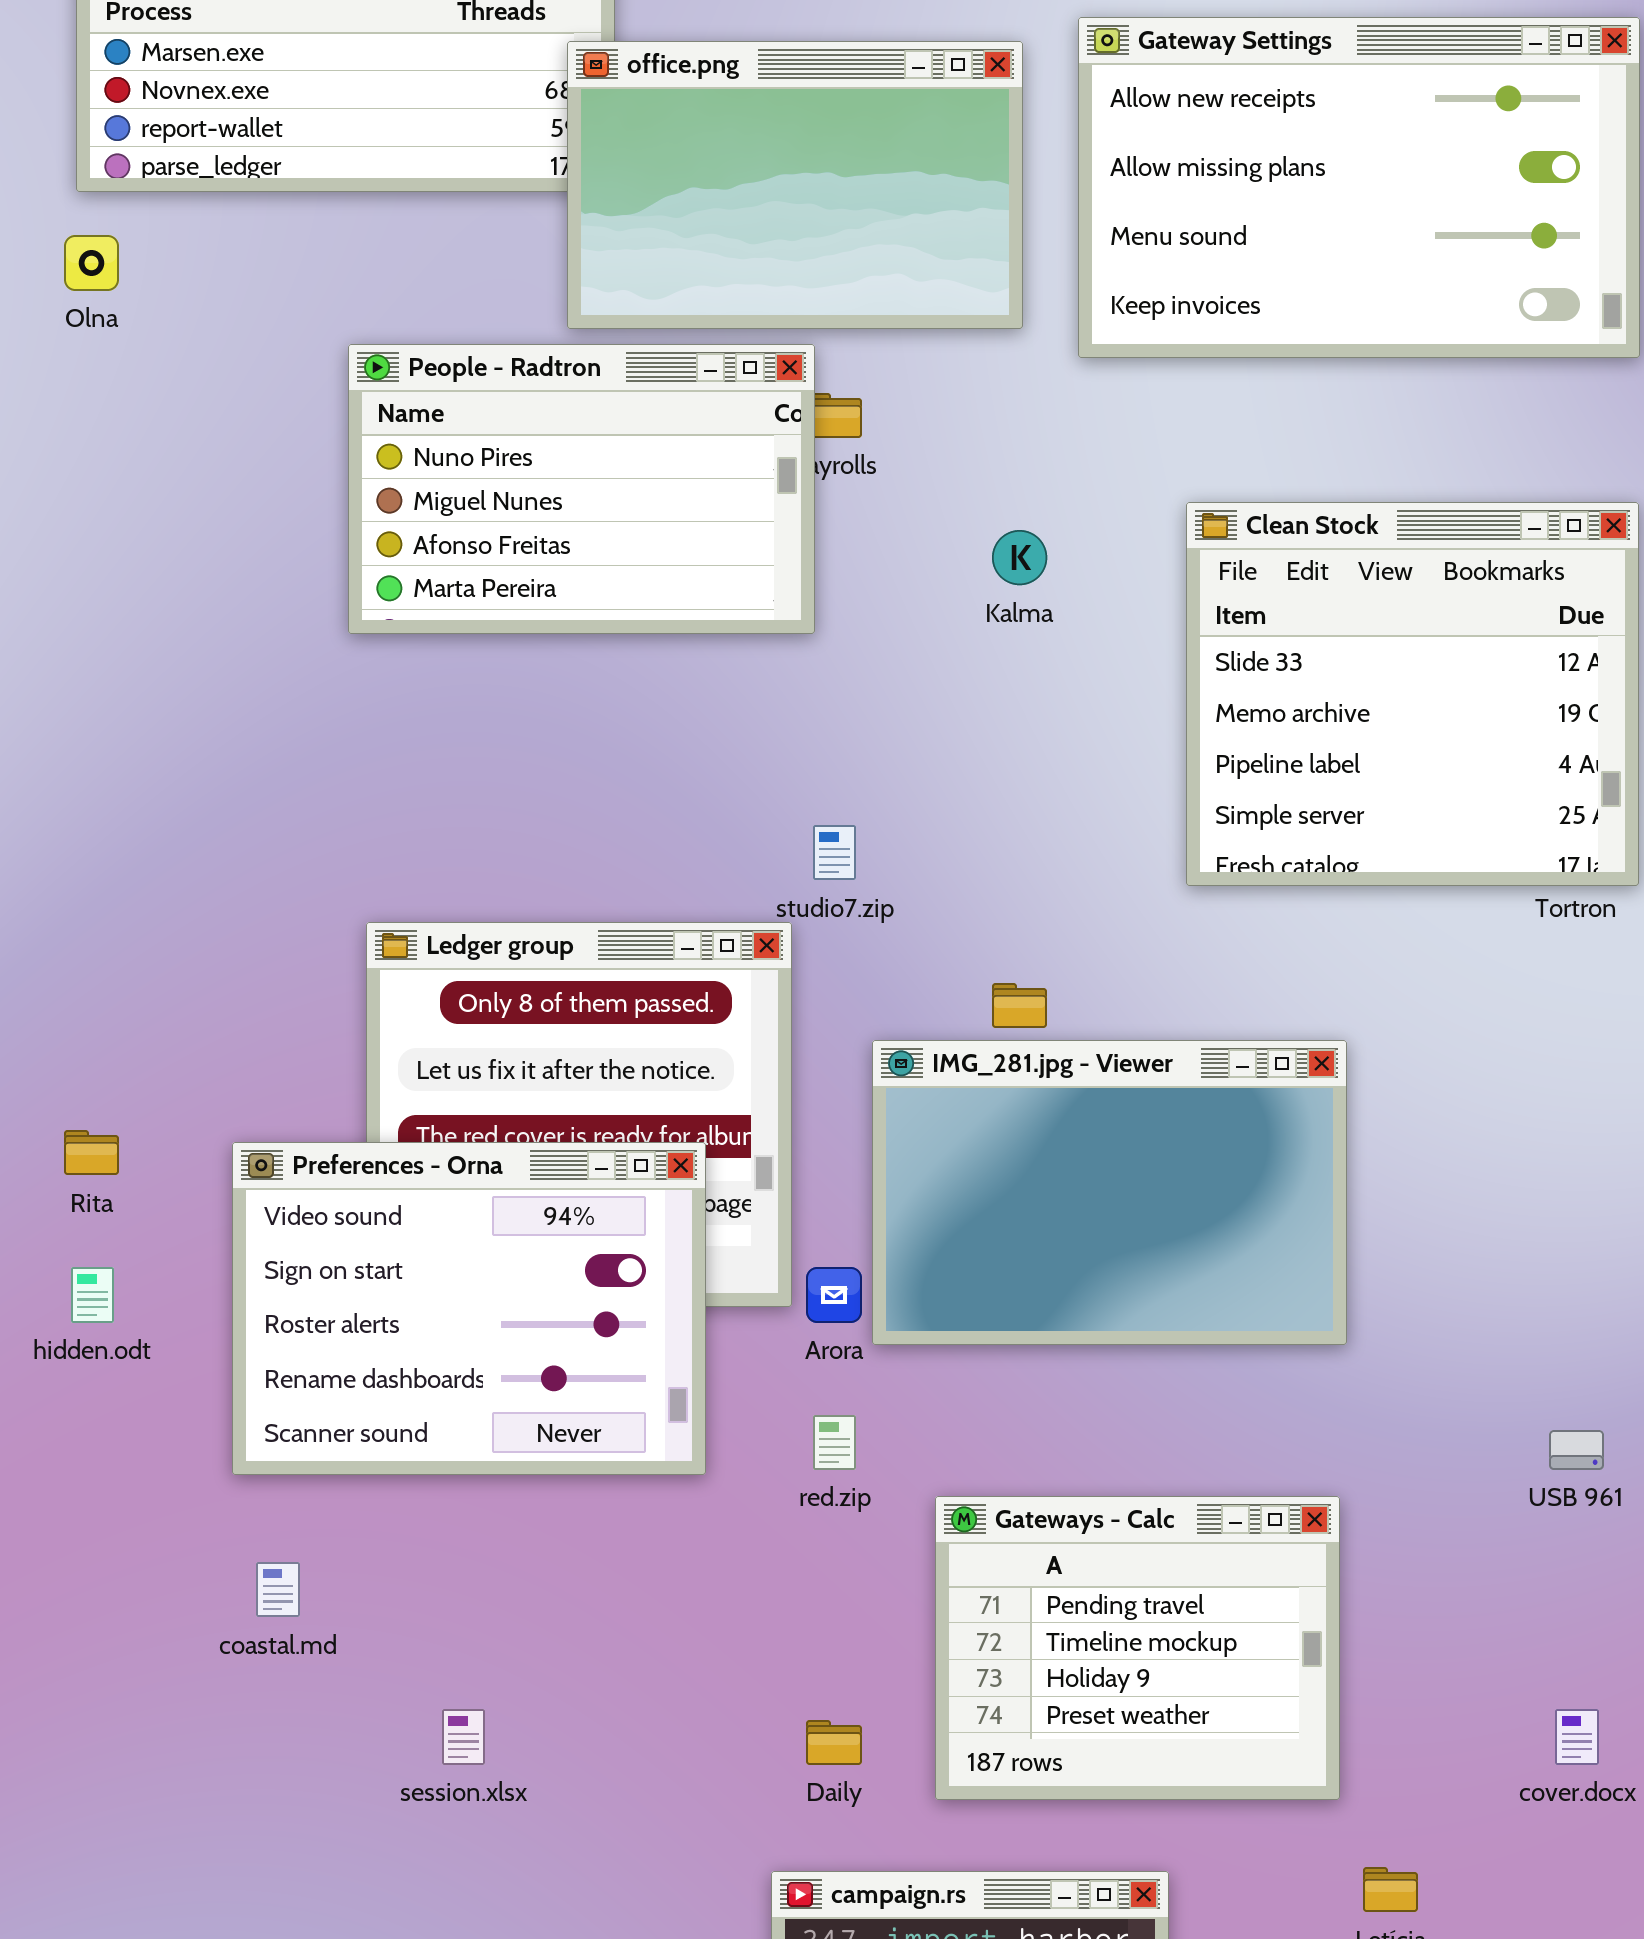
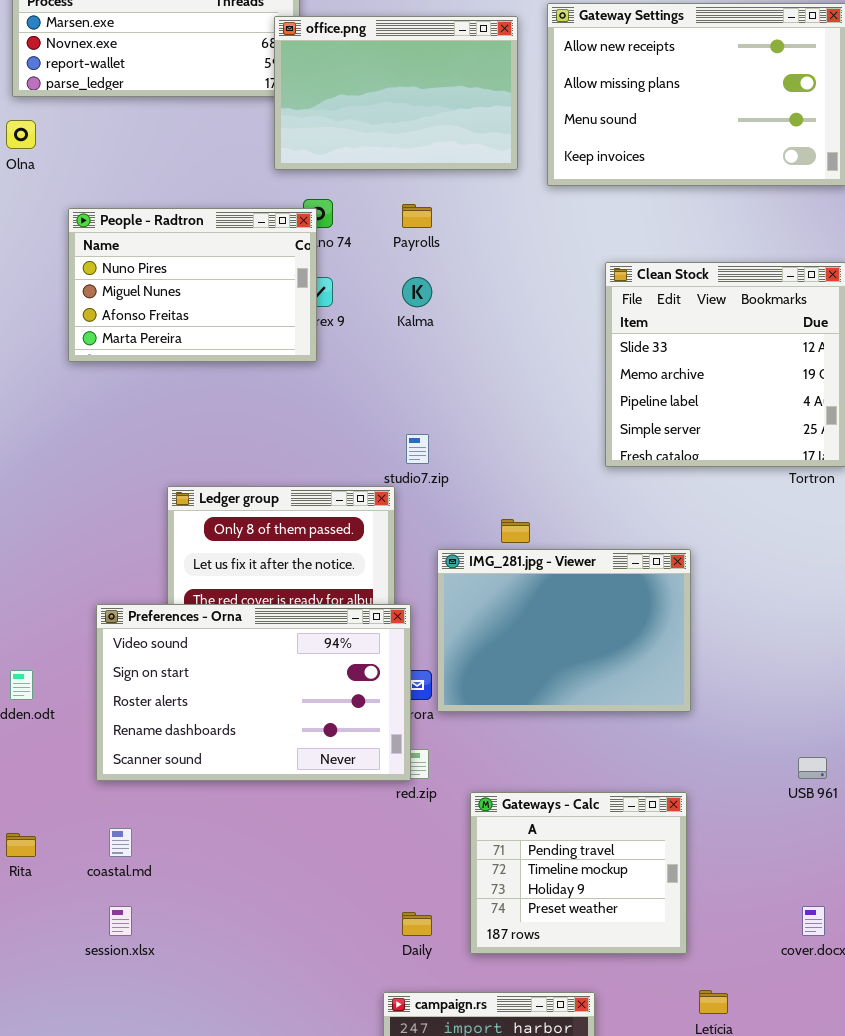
People - Radtron: [348,344,815,634] -> [68,208,317,362], moved
Kalma: [992,530,1047,585] -> [402,277,432,307], moved
Rita: [64,1130,119,1175] -> [6,833,36,857], moved
Preferences - Orna: [232,1142,706,1475] -> [96,604,411,781], resized
session.xlsx: [442,1709,485,1765] -> [109,906,132,936], moved

